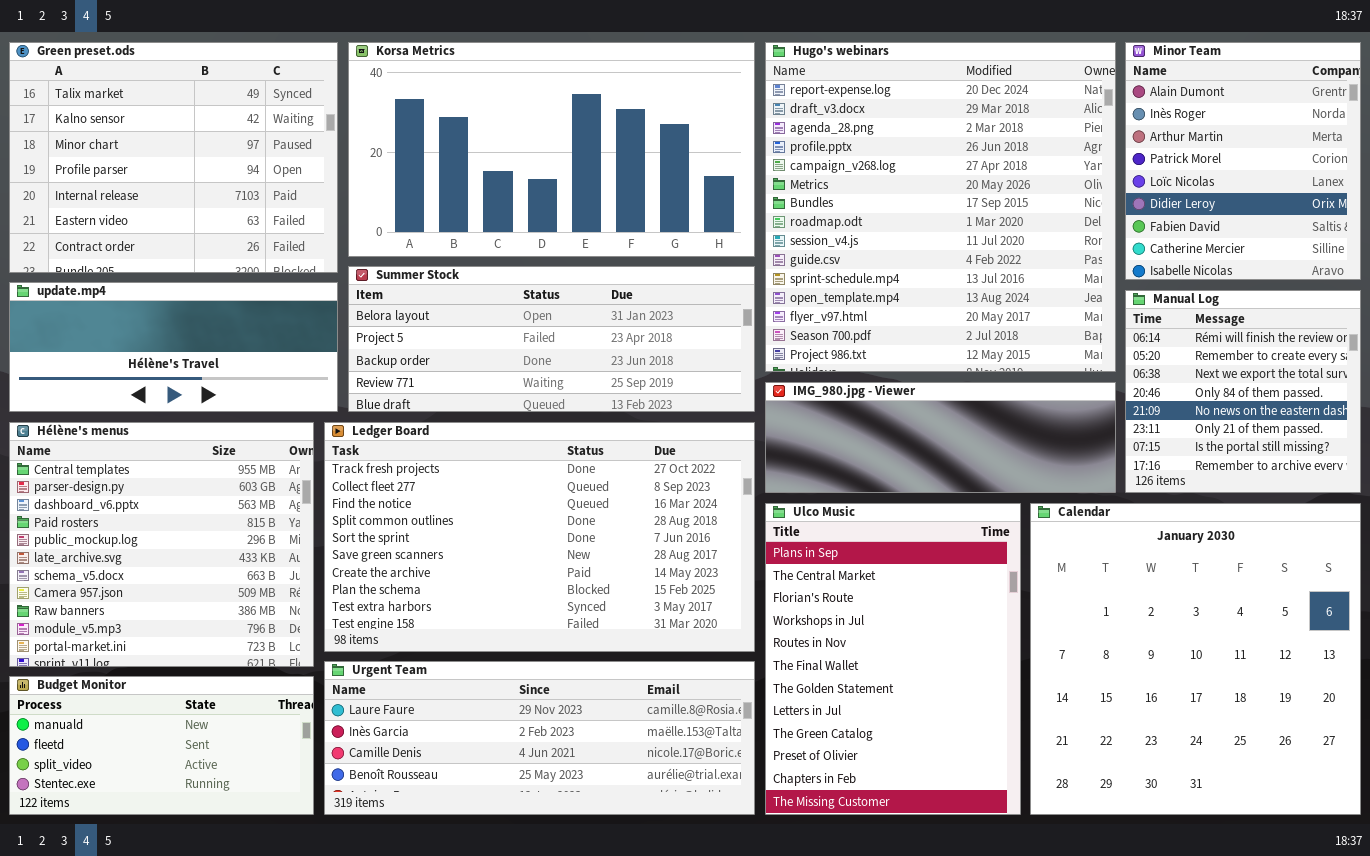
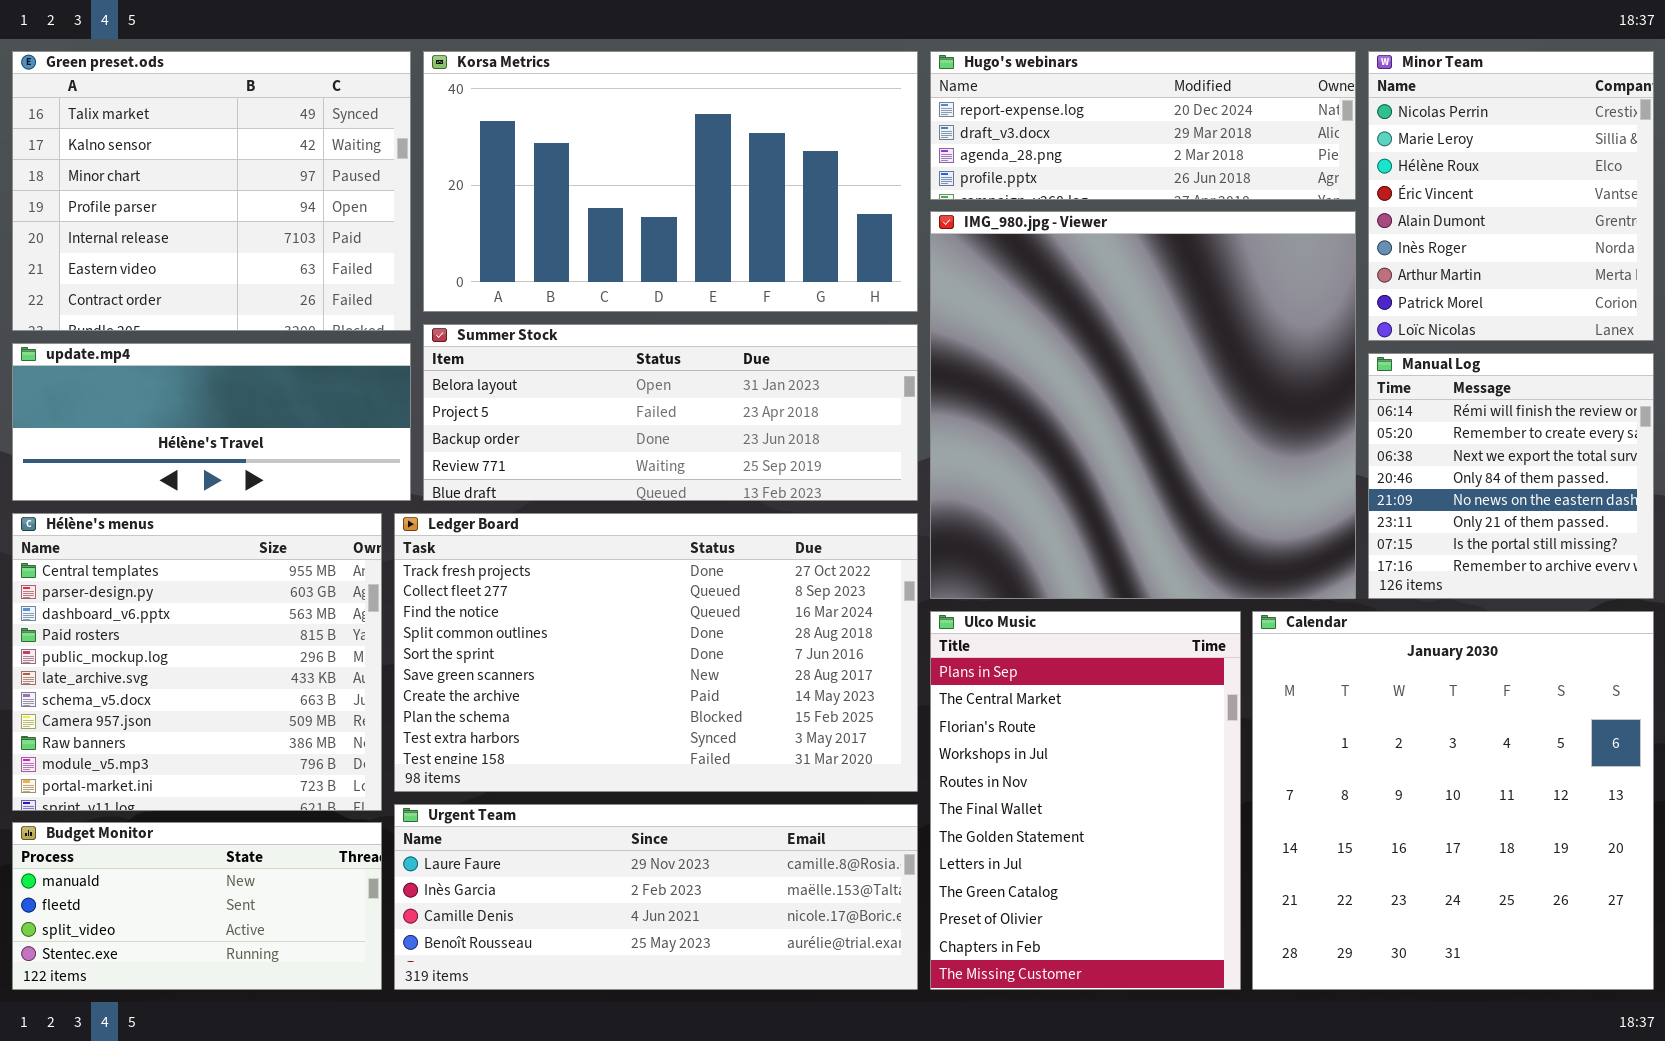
Hugo's webinars: [765,42,1116,372] -> [930,51,1356,200], resized
Minor Team: [1125,42,1361,280] -> [1368,51,1654,341], scrolled up 4 rows
IMG_980.jpg - Viewer: [765,382,1116,493] -> [930,211,1356,599], resized

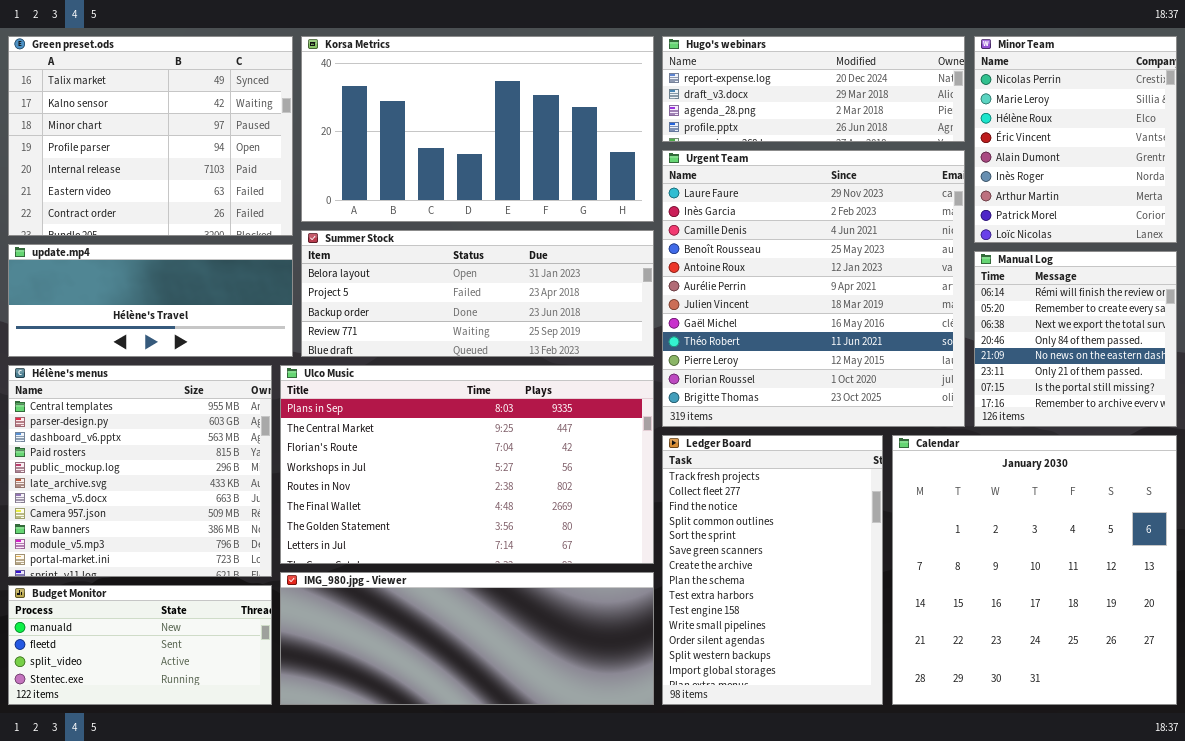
IMG_980.jpg - Viewer: [930,211,1356,599] -> [280,572,654,705], moved, resized
Ledger Board: [394,513,918,792] -> [662,435,883,705], moved, resized
Ulco Music: [930,611,1241,990] -> [280,365,654,564], moved, resized
Urgent Team: [394,804,918,990] -> [662,150,965,427], moved, resized

